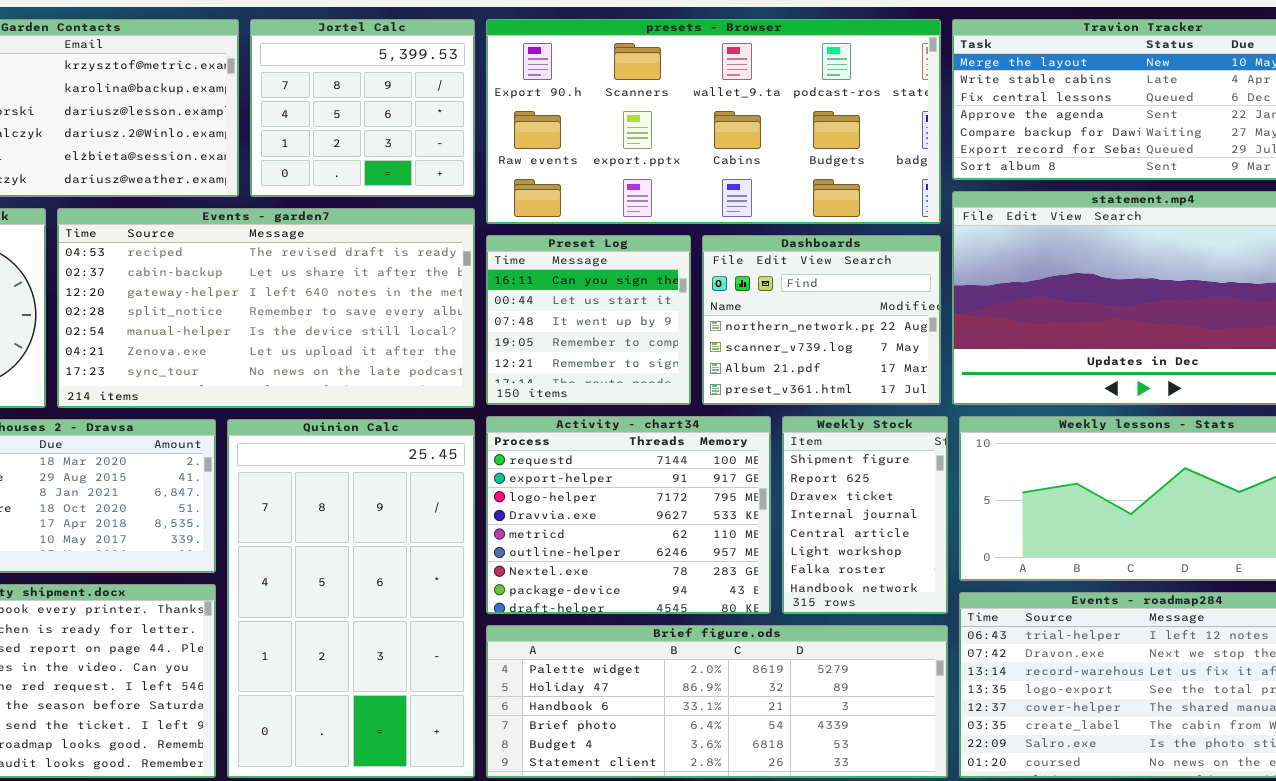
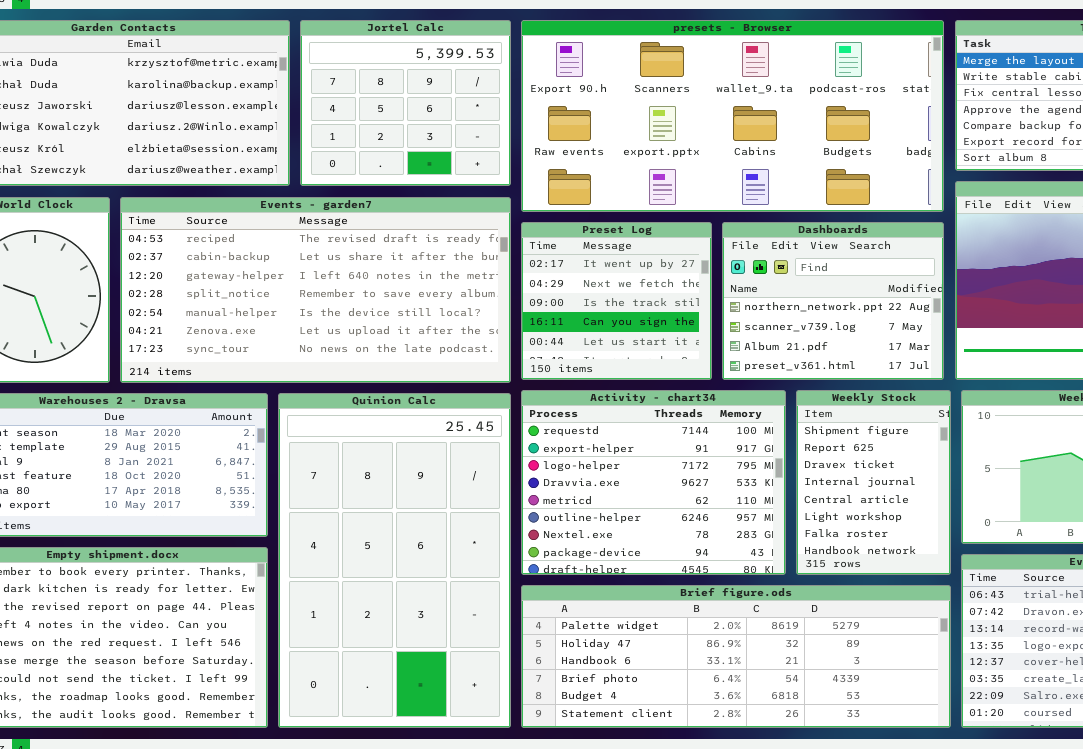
Preset Log: [486,235,691,405] -> [521,222,712,380], scrolled up 3 rows

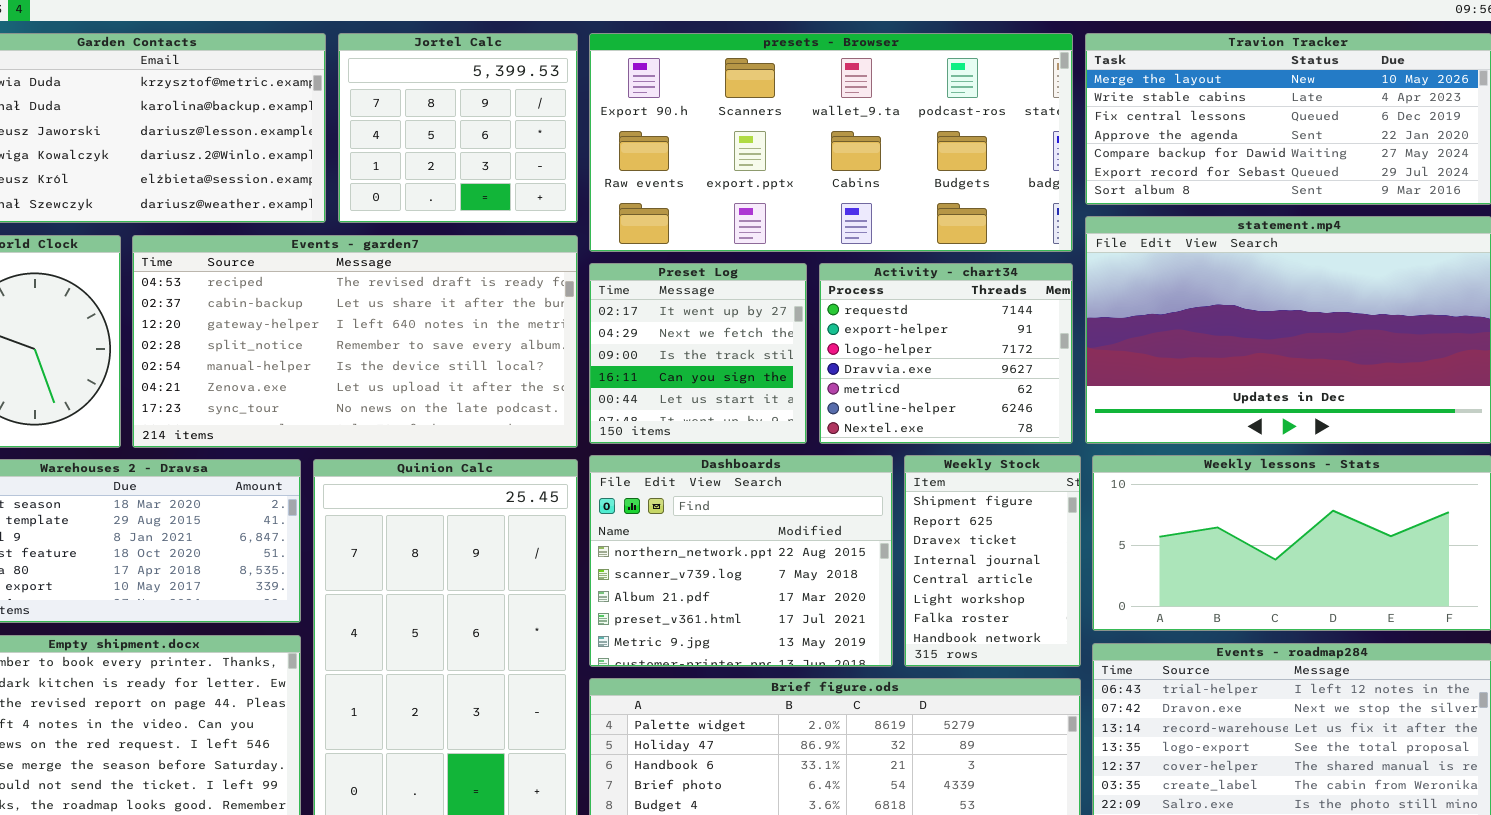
Dashboards: [722,222,944,380] -> [589,455,893,667], moved, resized
Activity - chart34: [521,390,786,575] -> [819,263,1073,444], moved, resized

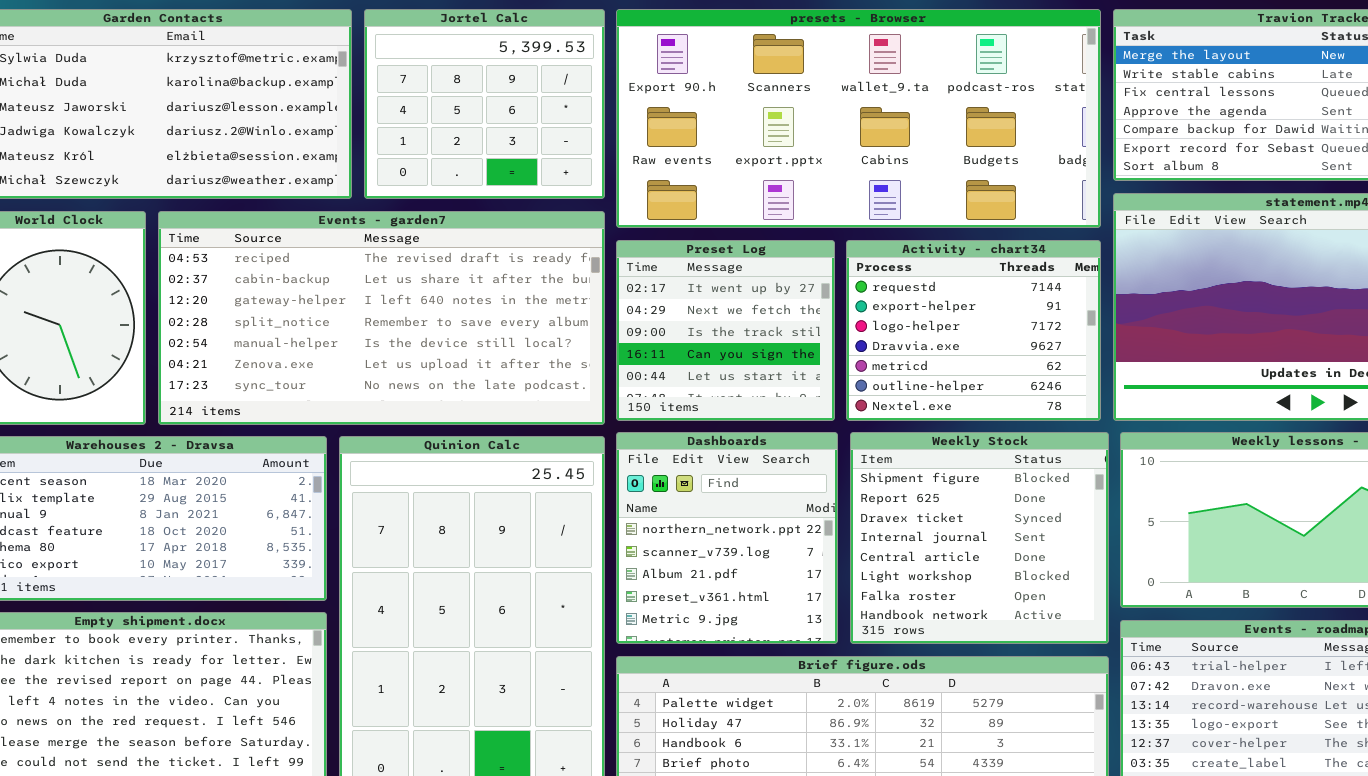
Dashboards: [589,455,893,667] -> [616,432,838,644], resized
Weekly Stock: [904,455,1081,667] -> [850,432,1109,644], resized

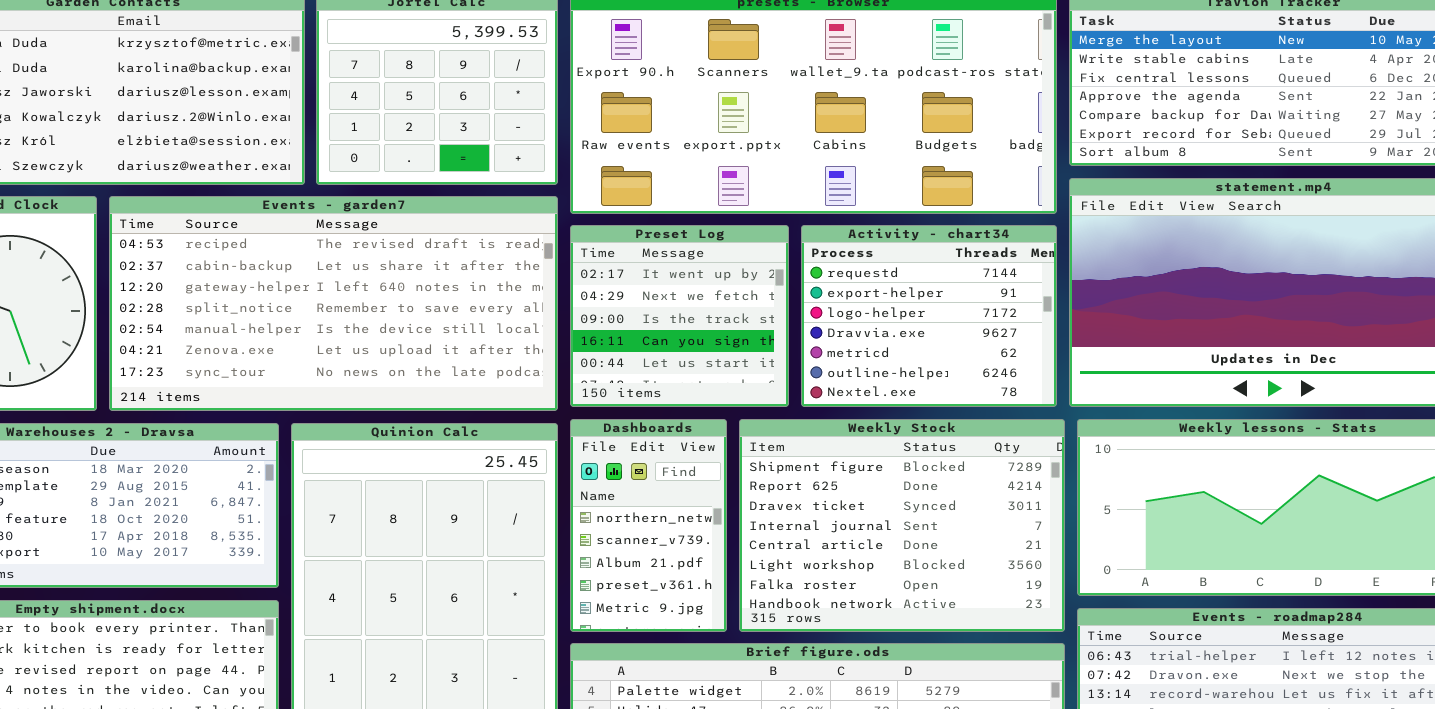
Dashboards: [616,432,838,644] -> [570,419,727,632], resized
Weekly Stock: [850,432,1109,644] -> [739,419,1065,632], resized

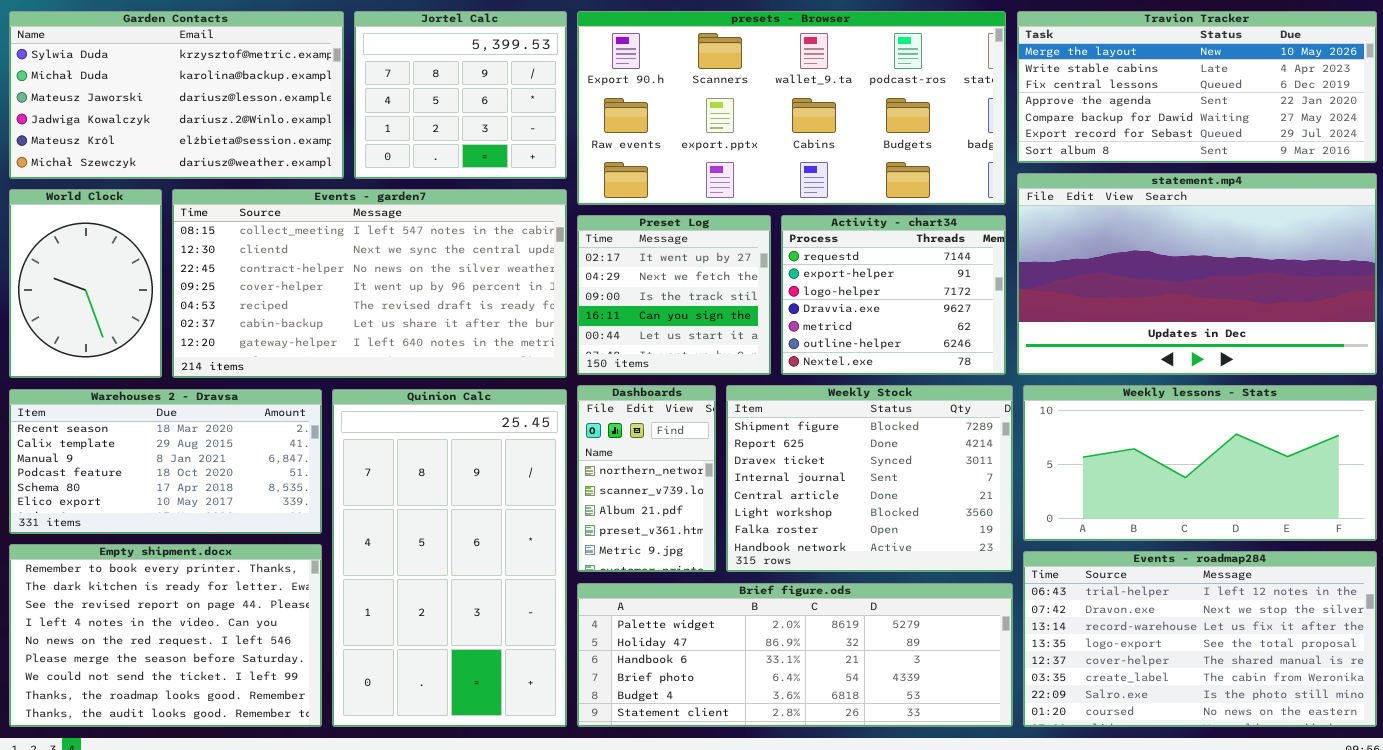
Events - garden7: [109,196,558,411] -> [172,189,567,378], scrolled up 4 rows

